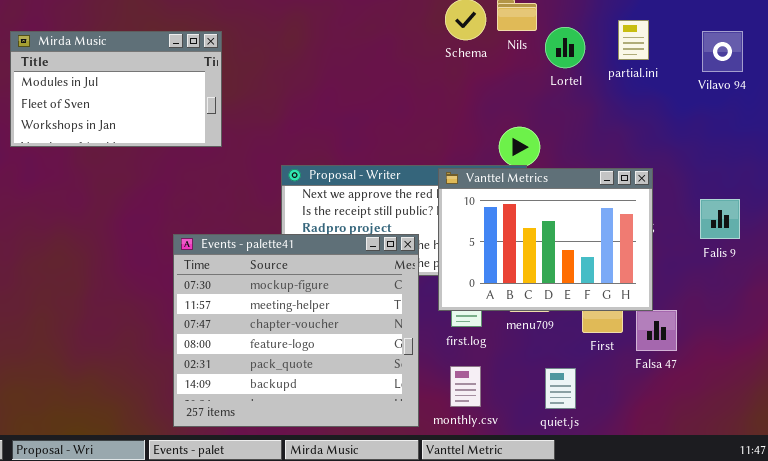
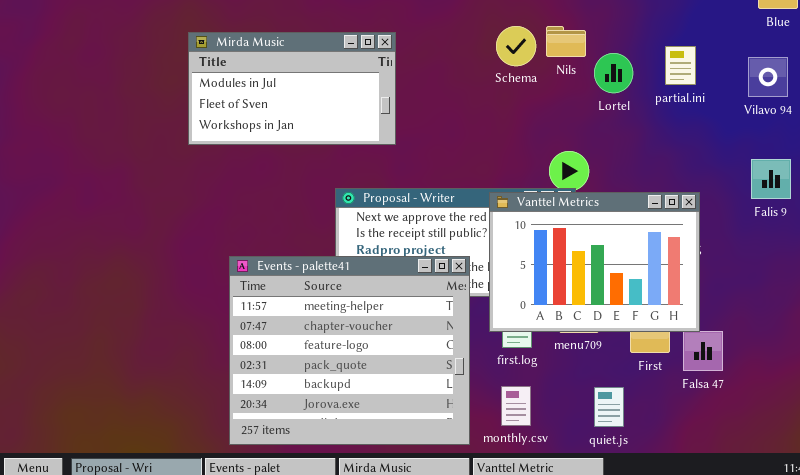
Mirda Music: [10,31,222,147] -> [188,32,396,145], moved
Falis 9: [700,199,740,239] -> [751,159,791,199], moved
Events - palette41: [173,234,419,427] -> [229,256,470,445], scrolled down 1 row

